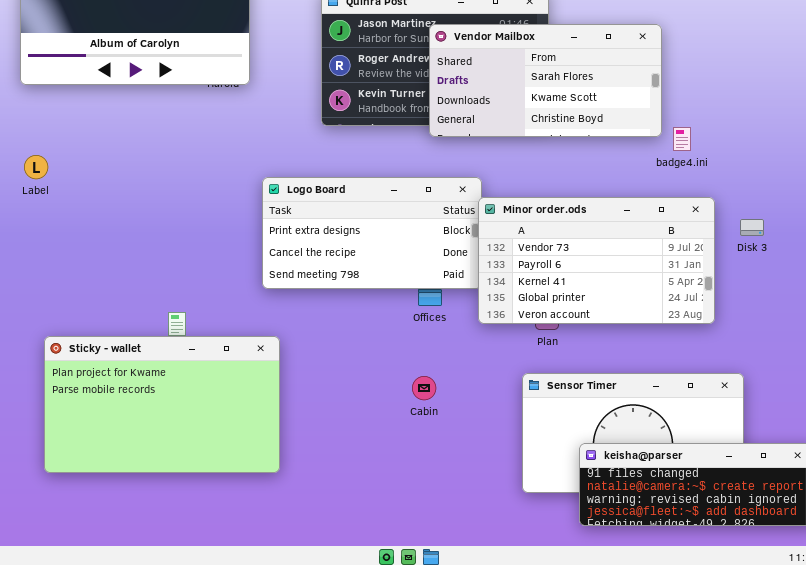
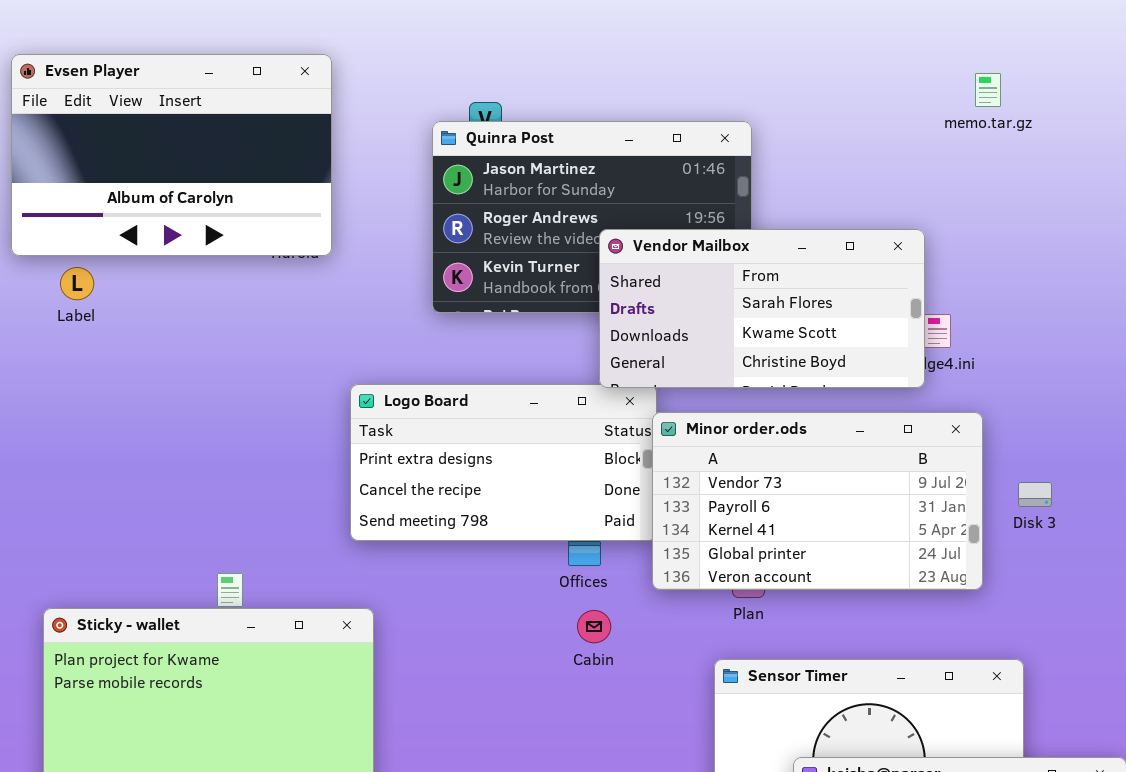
Vendor Mailbox: [429,24,662,137] -> [599,229,925,388], moved
Label: [24,155,48,179] -> [60,267,94,300], moved
Disk 3: [740,219,764,236] -> [1018,482,1052,507], moved
Cabin: [412,376,436,400] -> [577,610,611,643], moved

